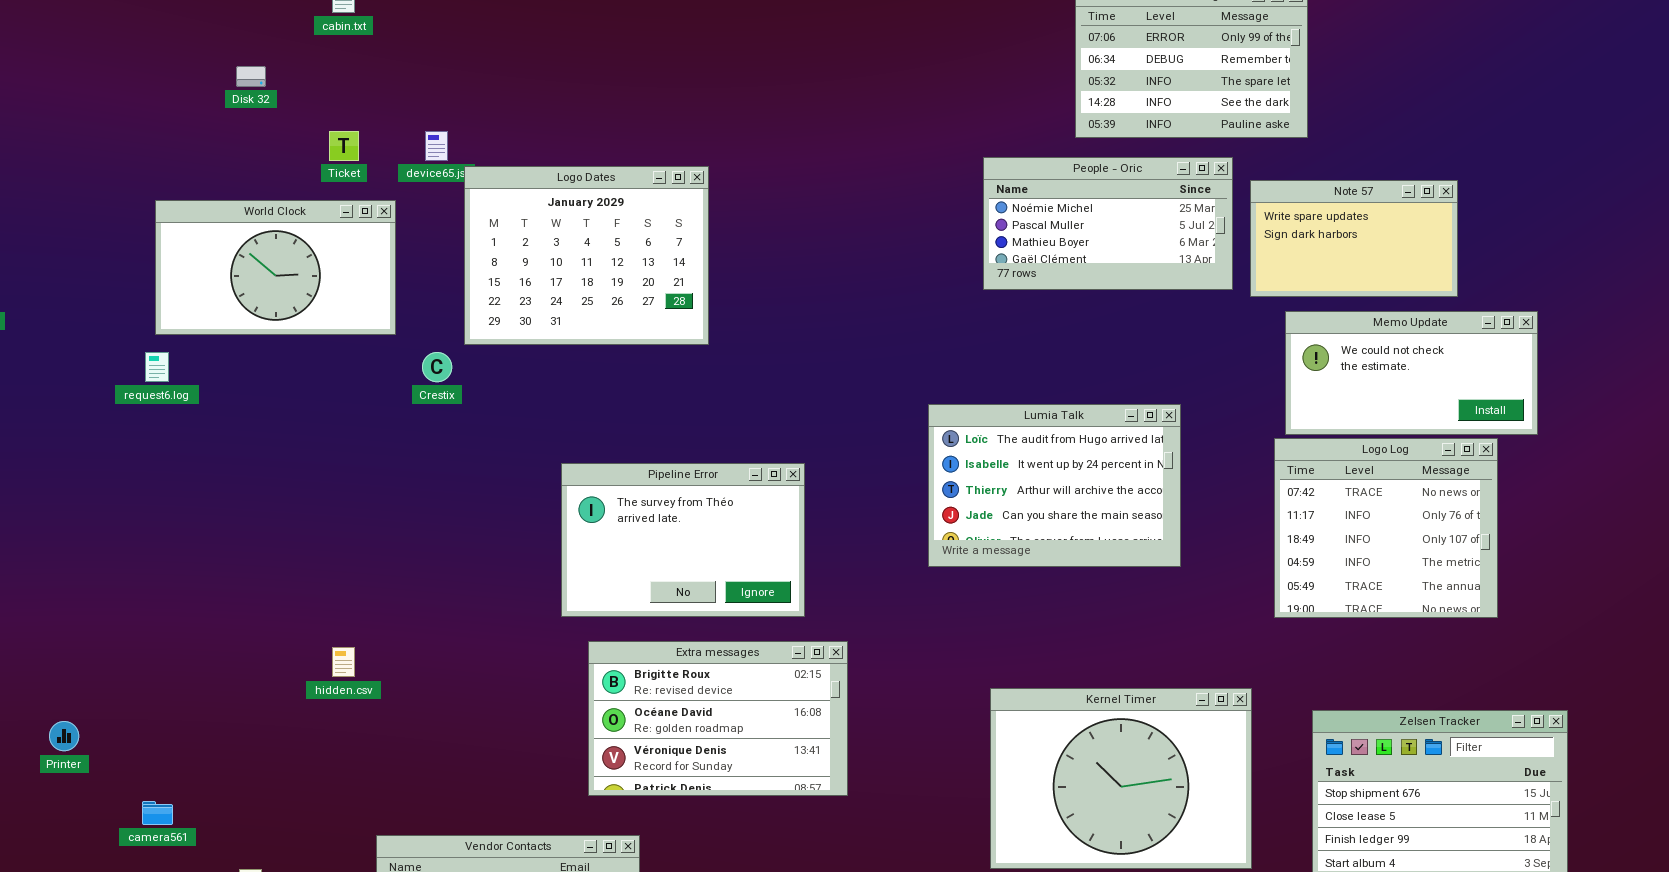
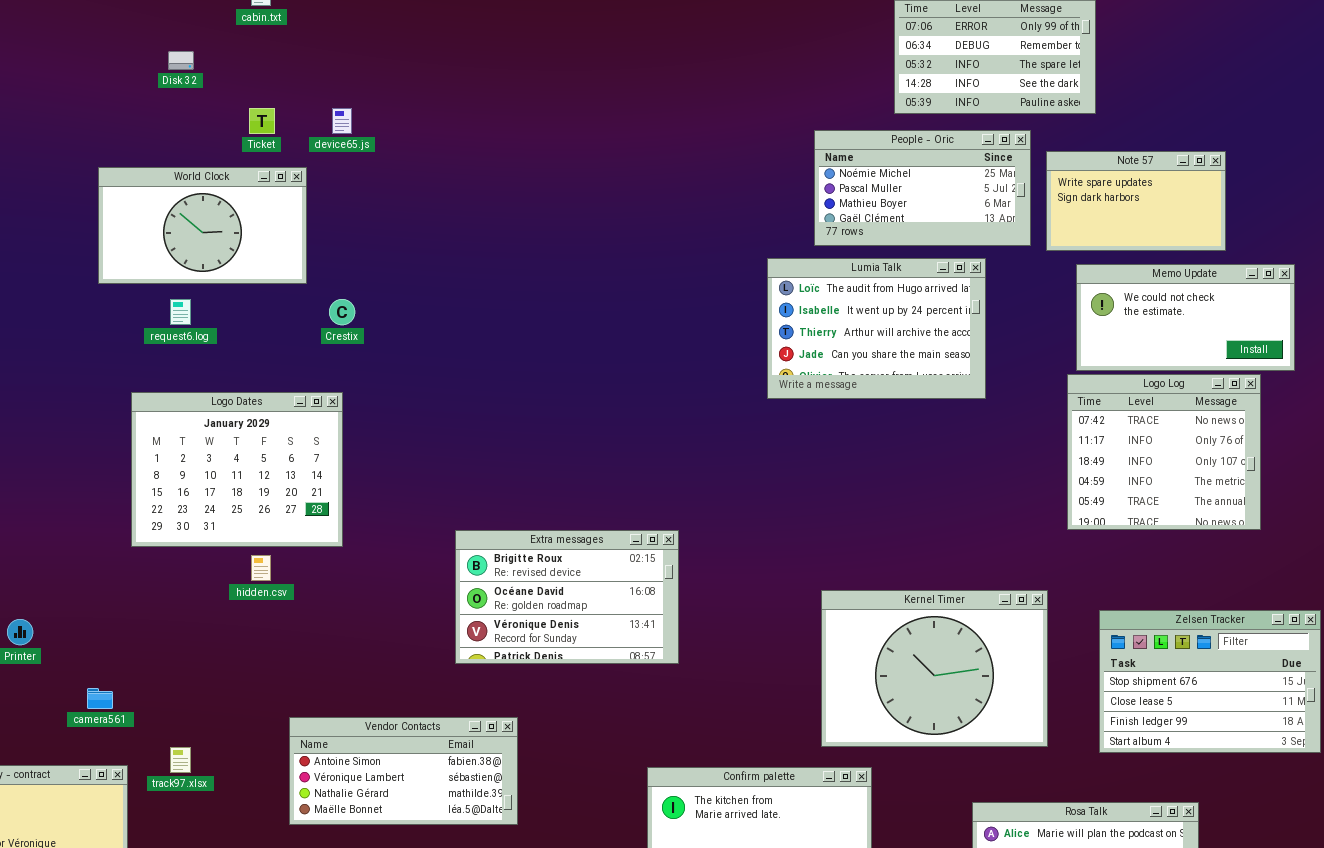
Logo Dates: [464,166,709,345] -> [131,392,343,547], moved
request6.log: [145,352,169,382] -> [170,299,191,325], moved
Lumia Talk: [928,404,1181,567] -> [767,258,986,399], moved
Pipeline Error: [561,463,805,617] -> none, closed
Extra messages: [588,641,848,796] -> [455,530,679,664], moved

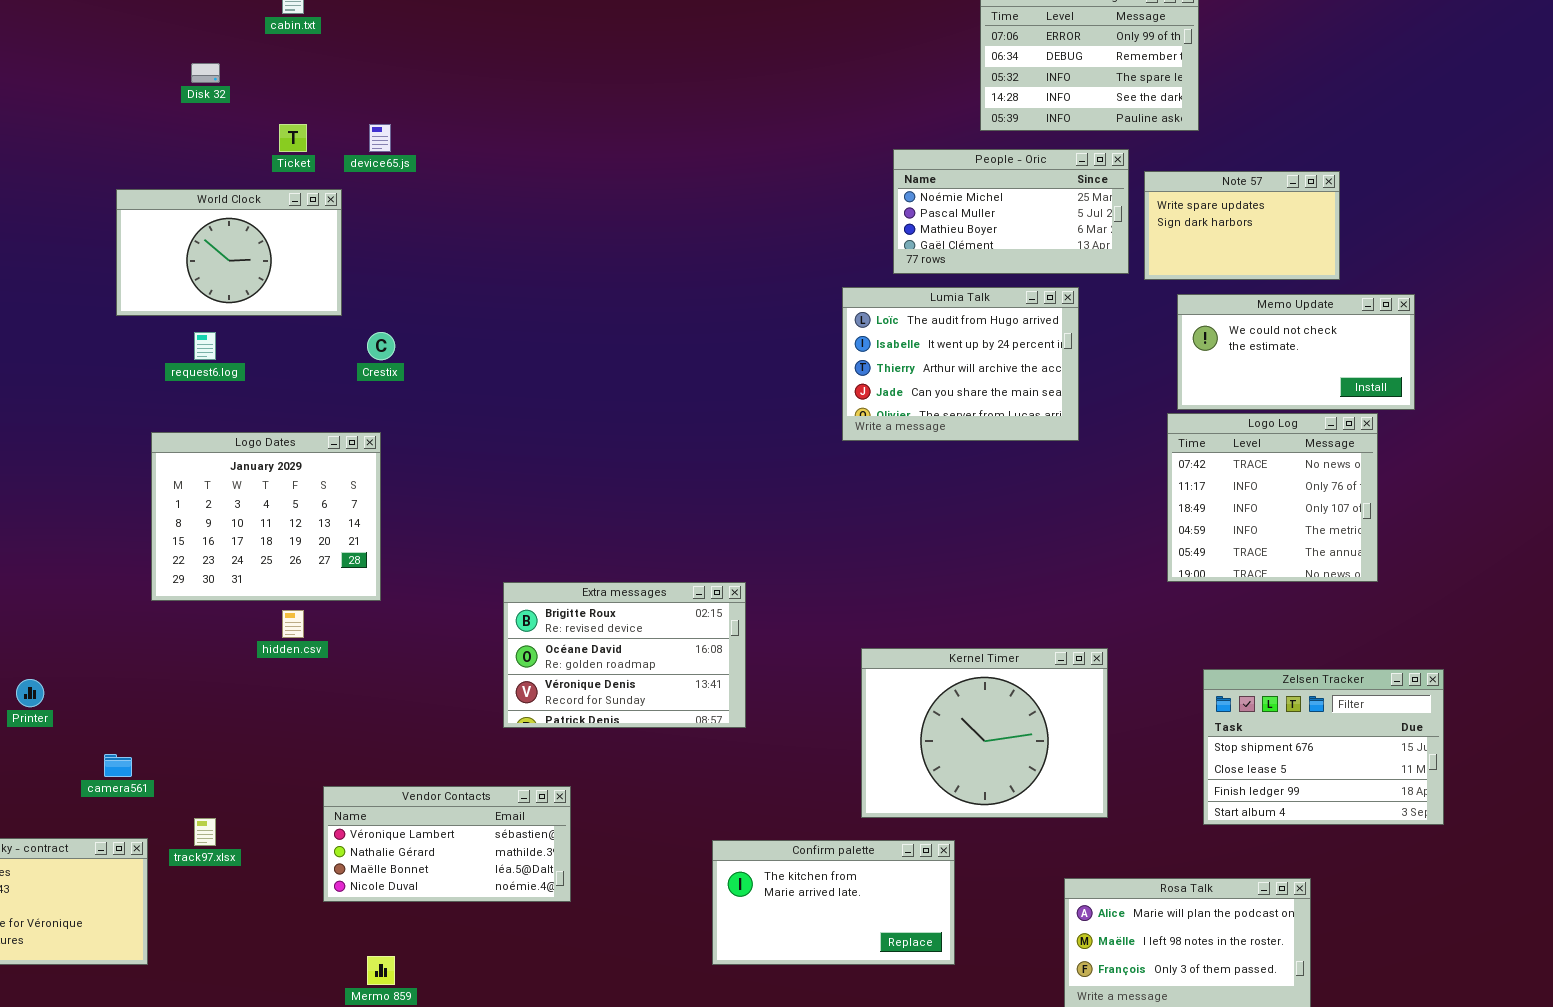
Kernel Timer: [821,590,1048,747] -> [861,648,1108,818], moved
Vendor Contacts: [289,717,518,825] -> [323,786,571,902], scrolled down 1 row

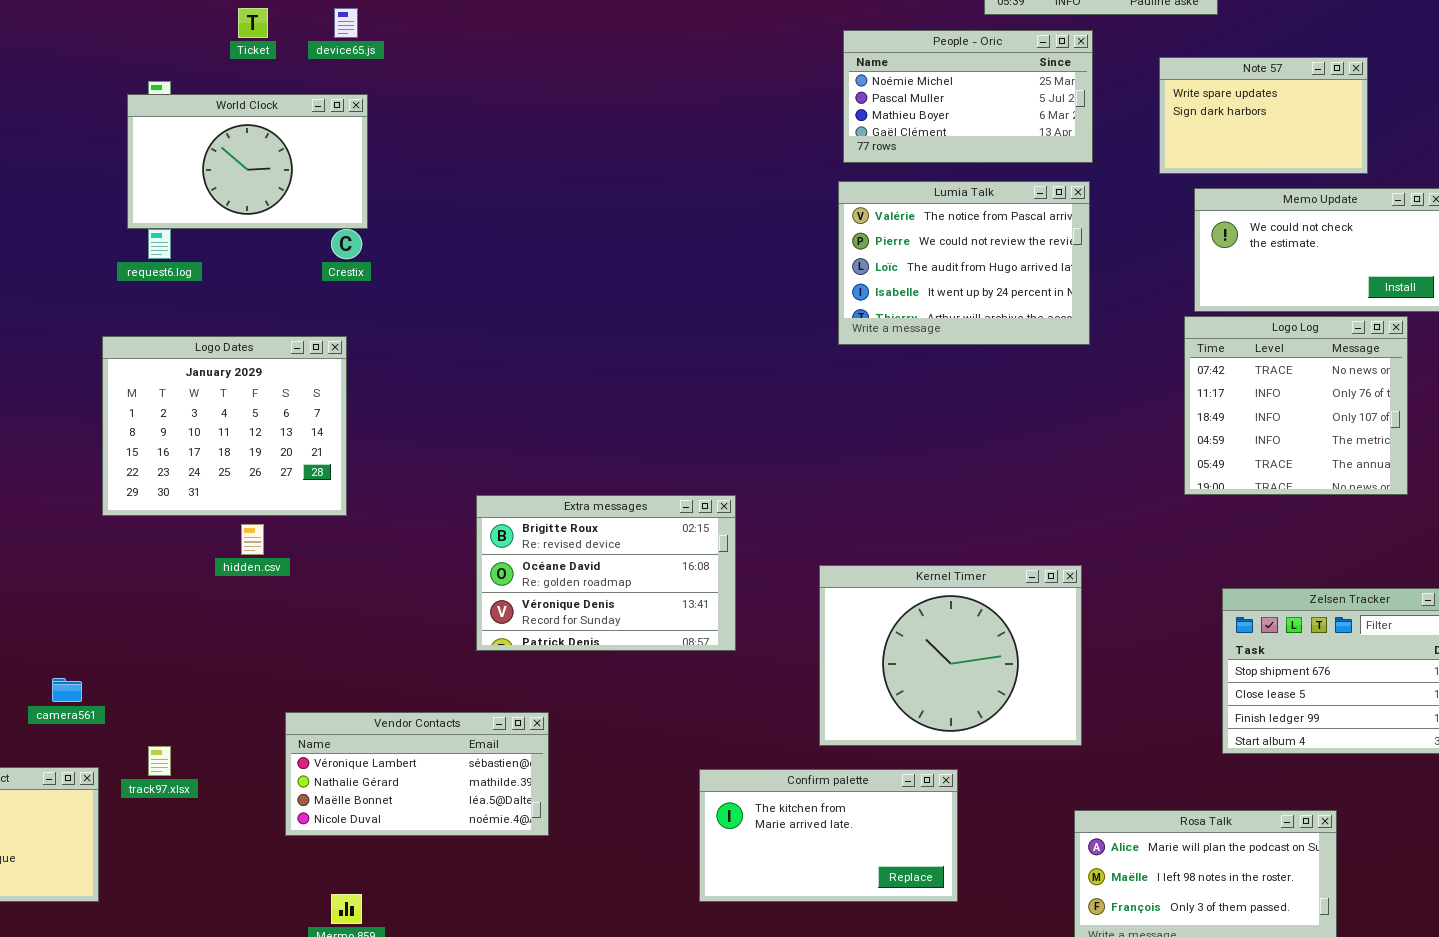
People - Oric: [893,149,1129,274] -> [843,30,1093,163], moved
World Clock: [116,189,342,316] -> [127,94,368,229], moved
Lumia Talk: [842,287,1079,441] -> [838,181,1090,345], scrolled up 2 rows
Kernel Timer: [861,648,1108,818] -> [819,565,1082,746], moved

